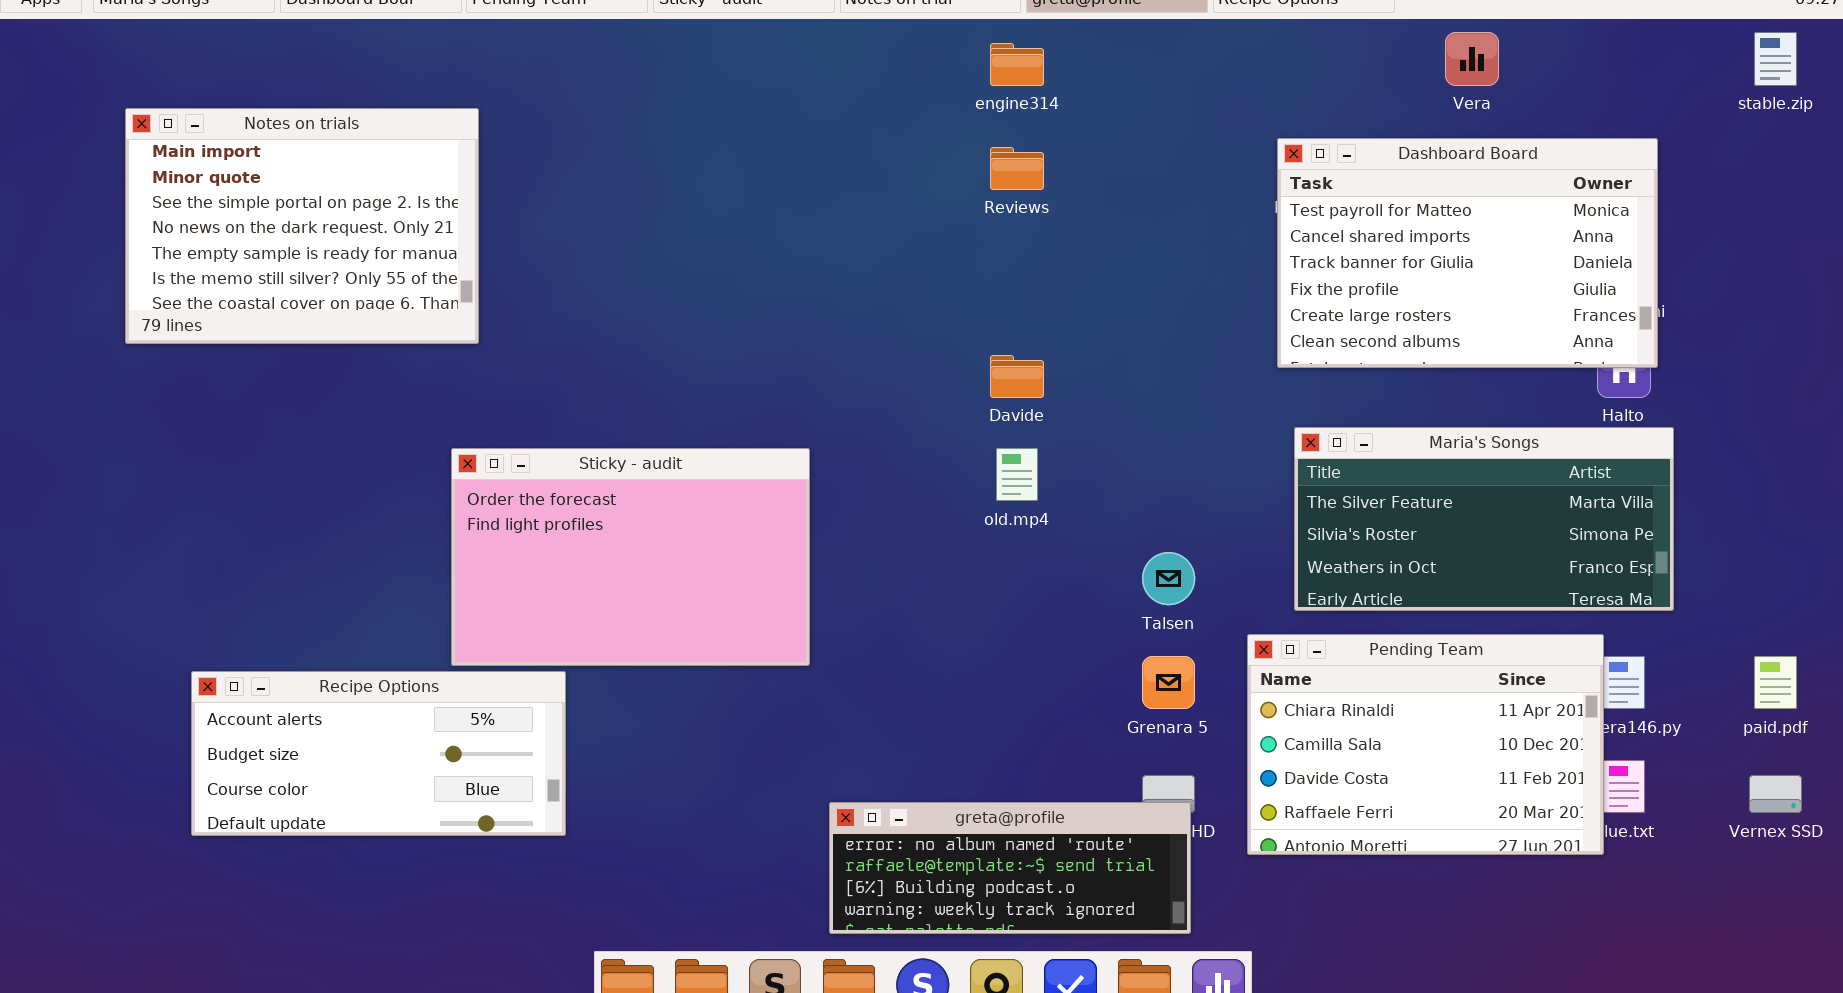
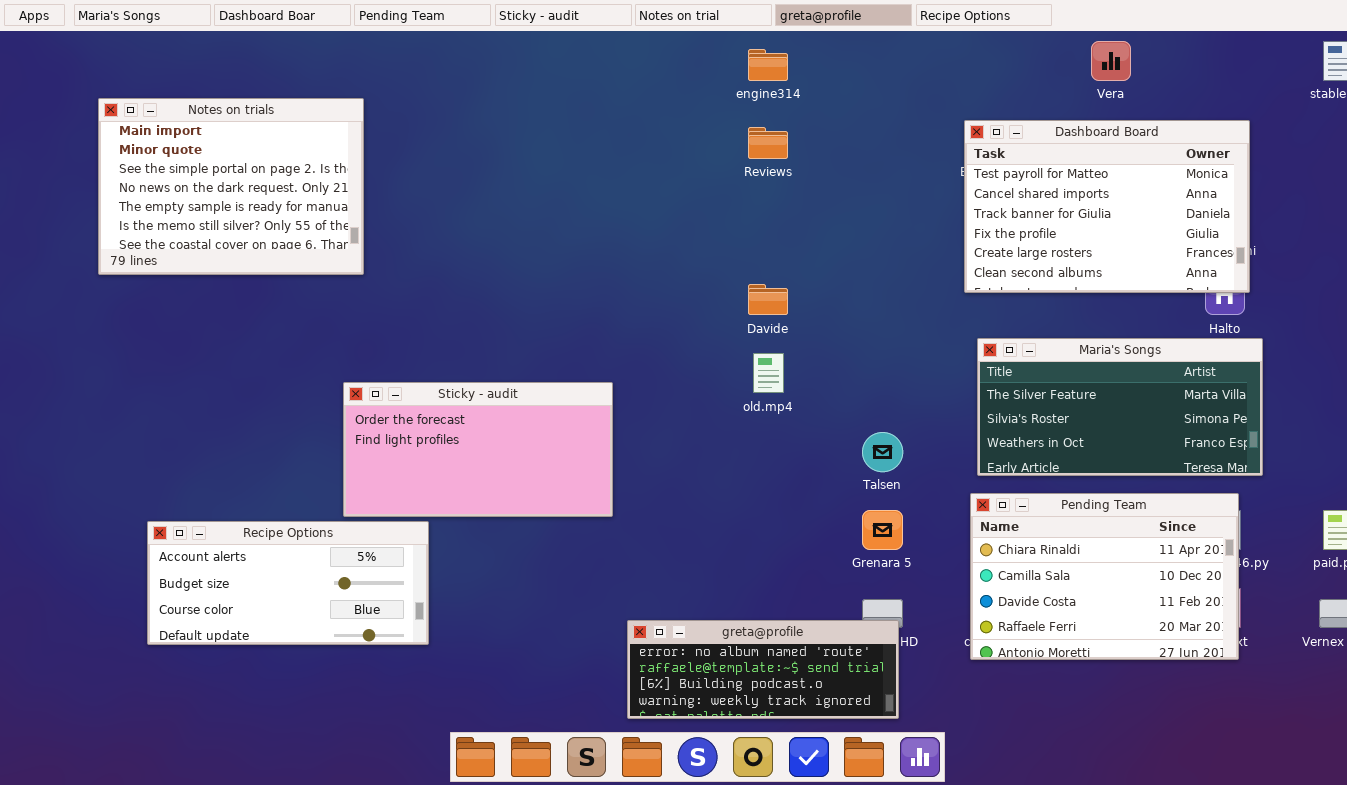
Sticky - audit: [451,448,810,666] -> [343,382,613,517], resized
Pending Team: [1247,634,1604,855] -> [970,493,1239,660], moved

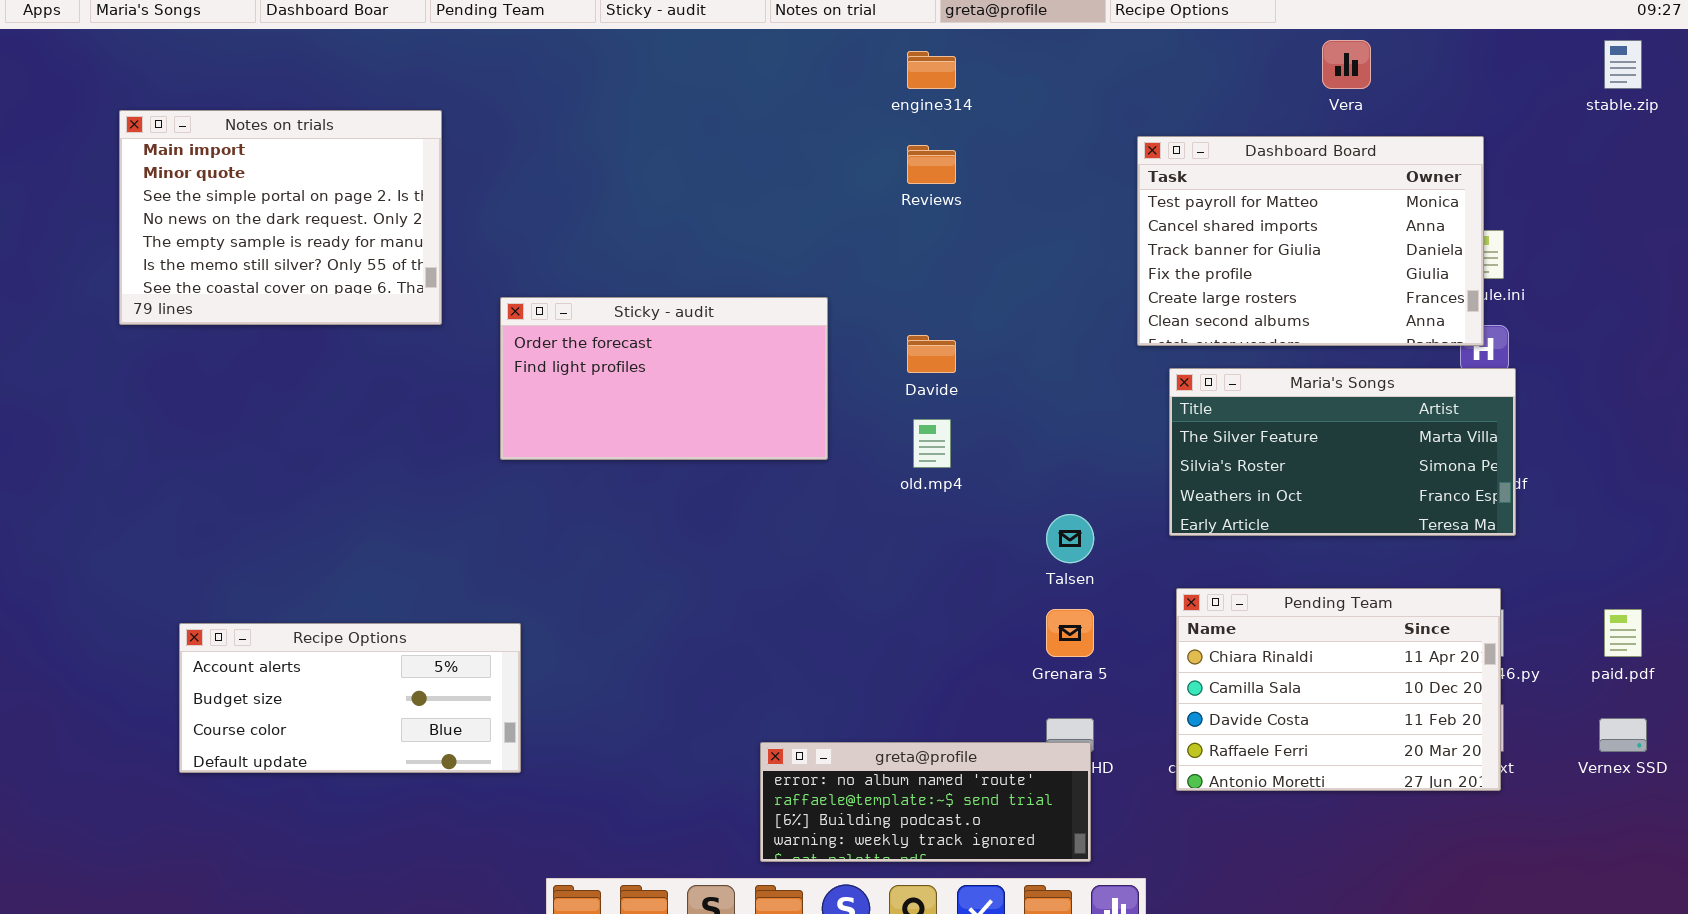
Dashboard Board: [964,120,1250,293] -> [1137,136,1484,346], moved
Maria's Songs: [977,338,1263,476] -> [1169,368,1516,536], moved
Sticky - audit: [343,382,613,517] -> [500,297,828,460], moved

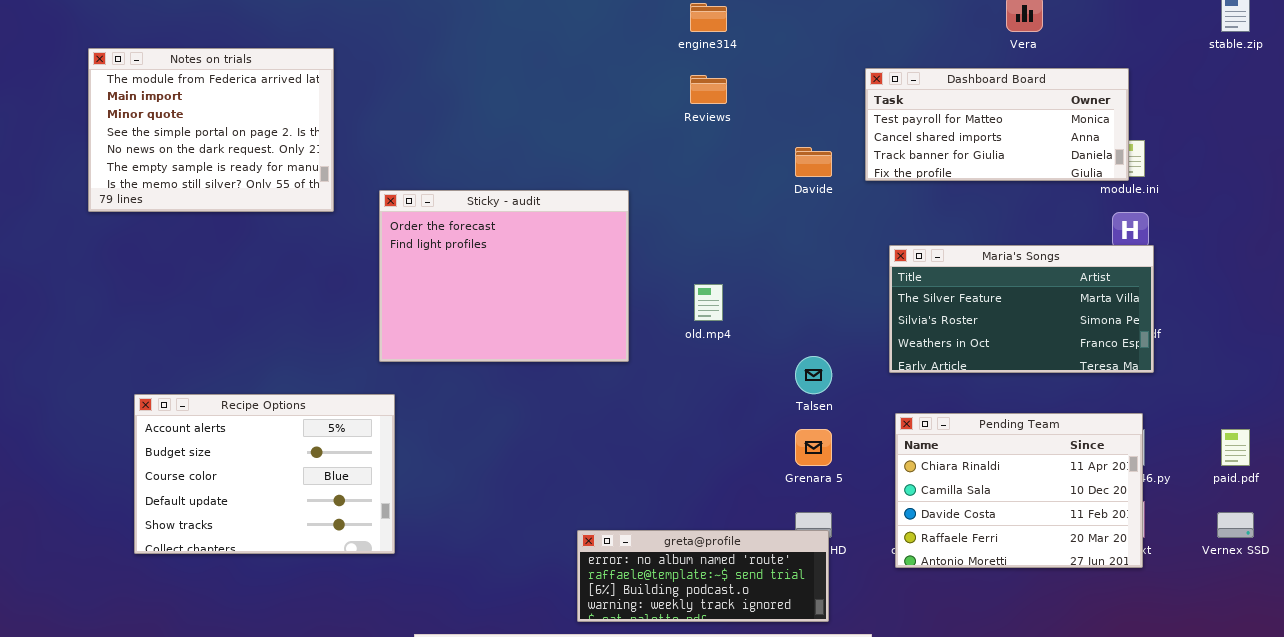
Notes on trials: [119,110,442,325] -> [88,48,334,212], scrolled up 1 row
Dashboard Board: [1137,136,1484,346] -> [865,68,1129,181], resized
Sticky - audit: [500,297,828,460] -> [379,190,629,362], resized
Davide: [907,335,956,373] -> [795,147,832,177], moved
Recipe Options: [179,623,521,773] -> [134,394,395,554], resized

